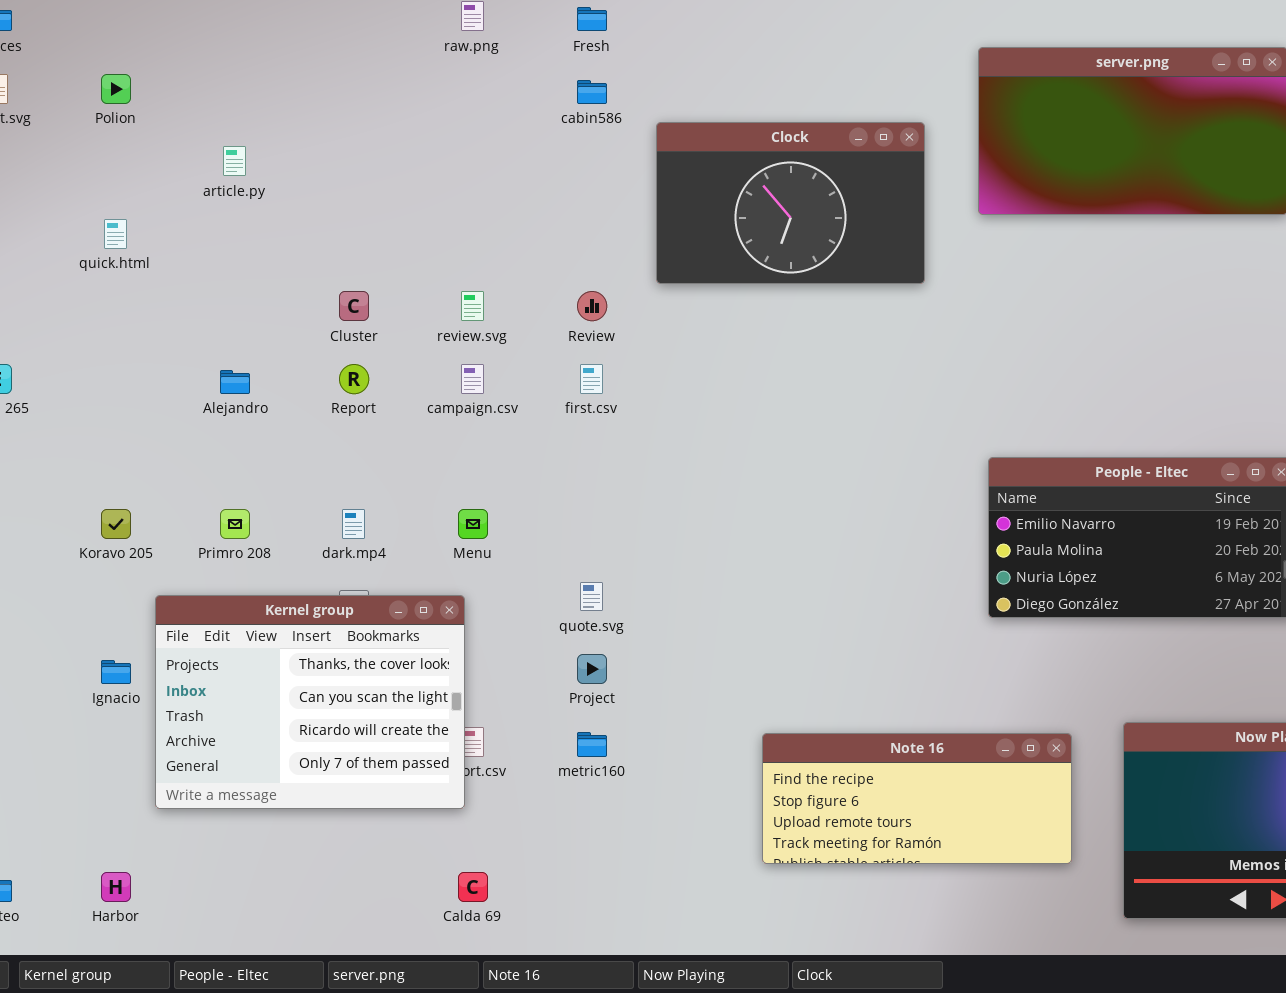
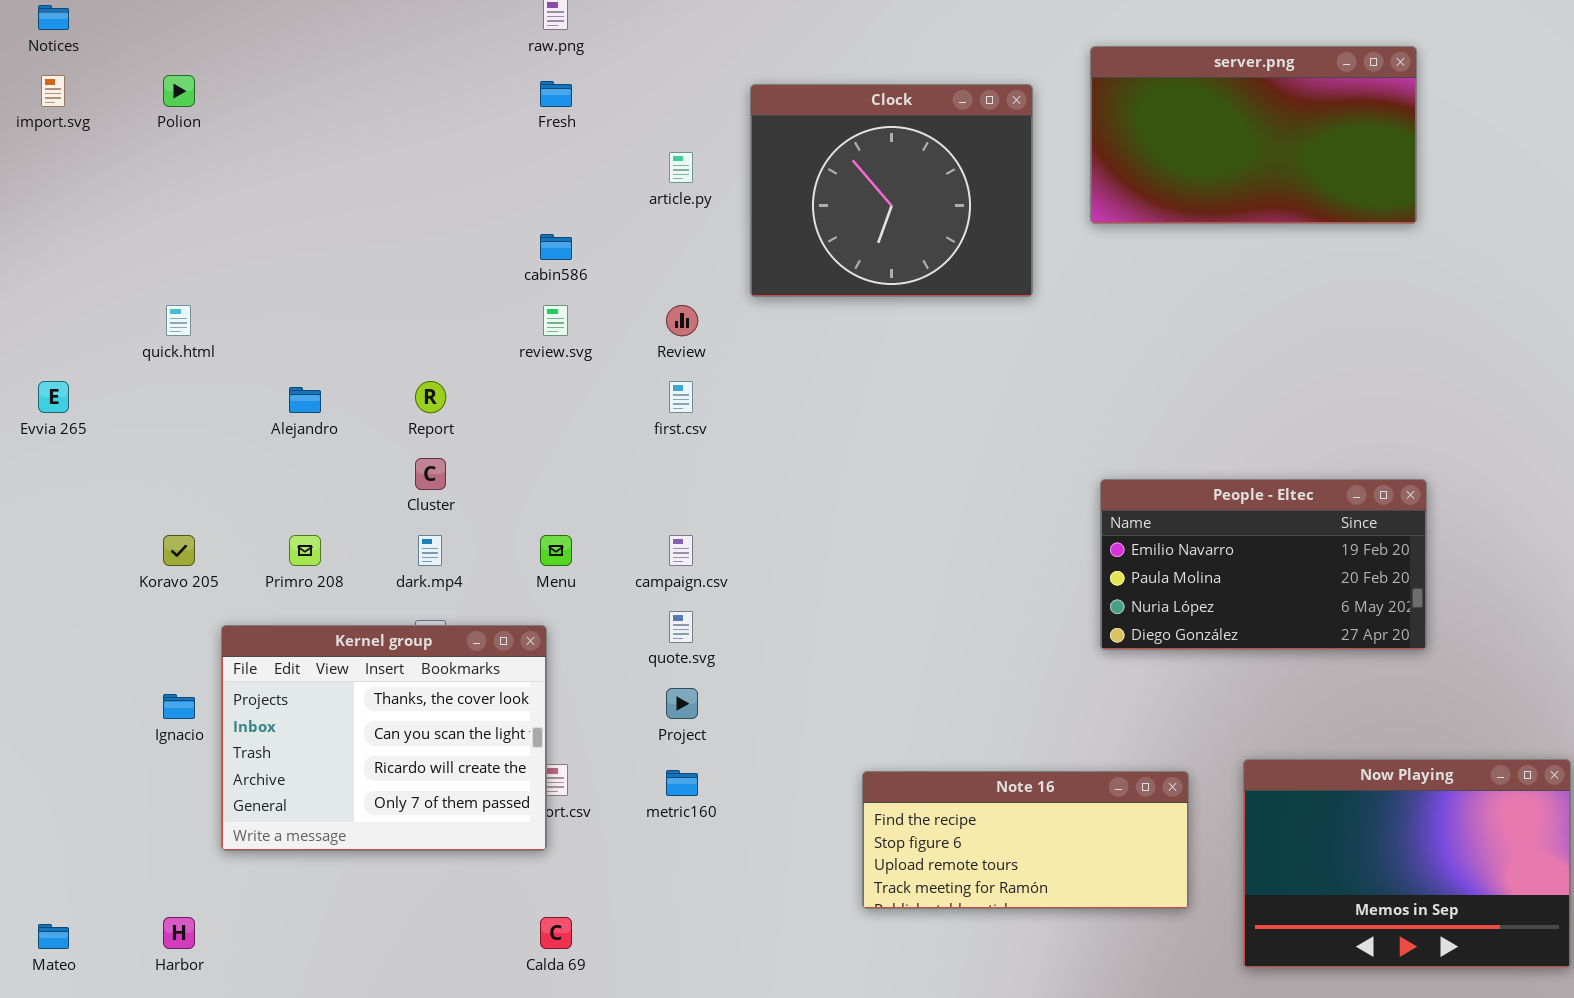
Fresh: [577,7,607,31] -> [540,81,572,107], moved
cabin586: [577,80,607,104] -> [540,234,572,260], moved
Clock: [656,122,925,284] -> [750,84,1033,297], resized
article.py: [223,146,246,176] -> [669,152,693,183], moved
quick.html: [104,219,127,249] -> [166,305,191,336], moved
Cluster: [339,291,369,321] -> [415,458,446,490], moved
campaign.csv: [461,364,484,394] -> [669,535,693,566], moved

